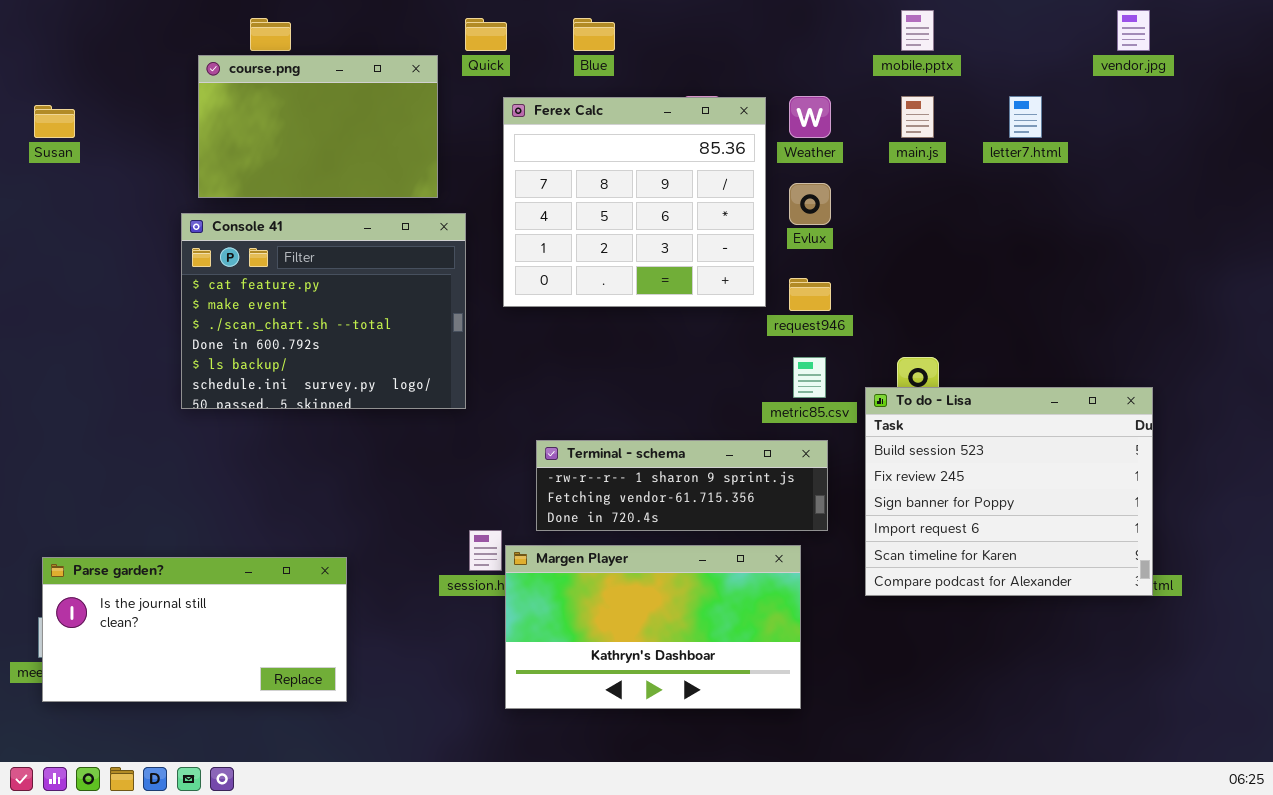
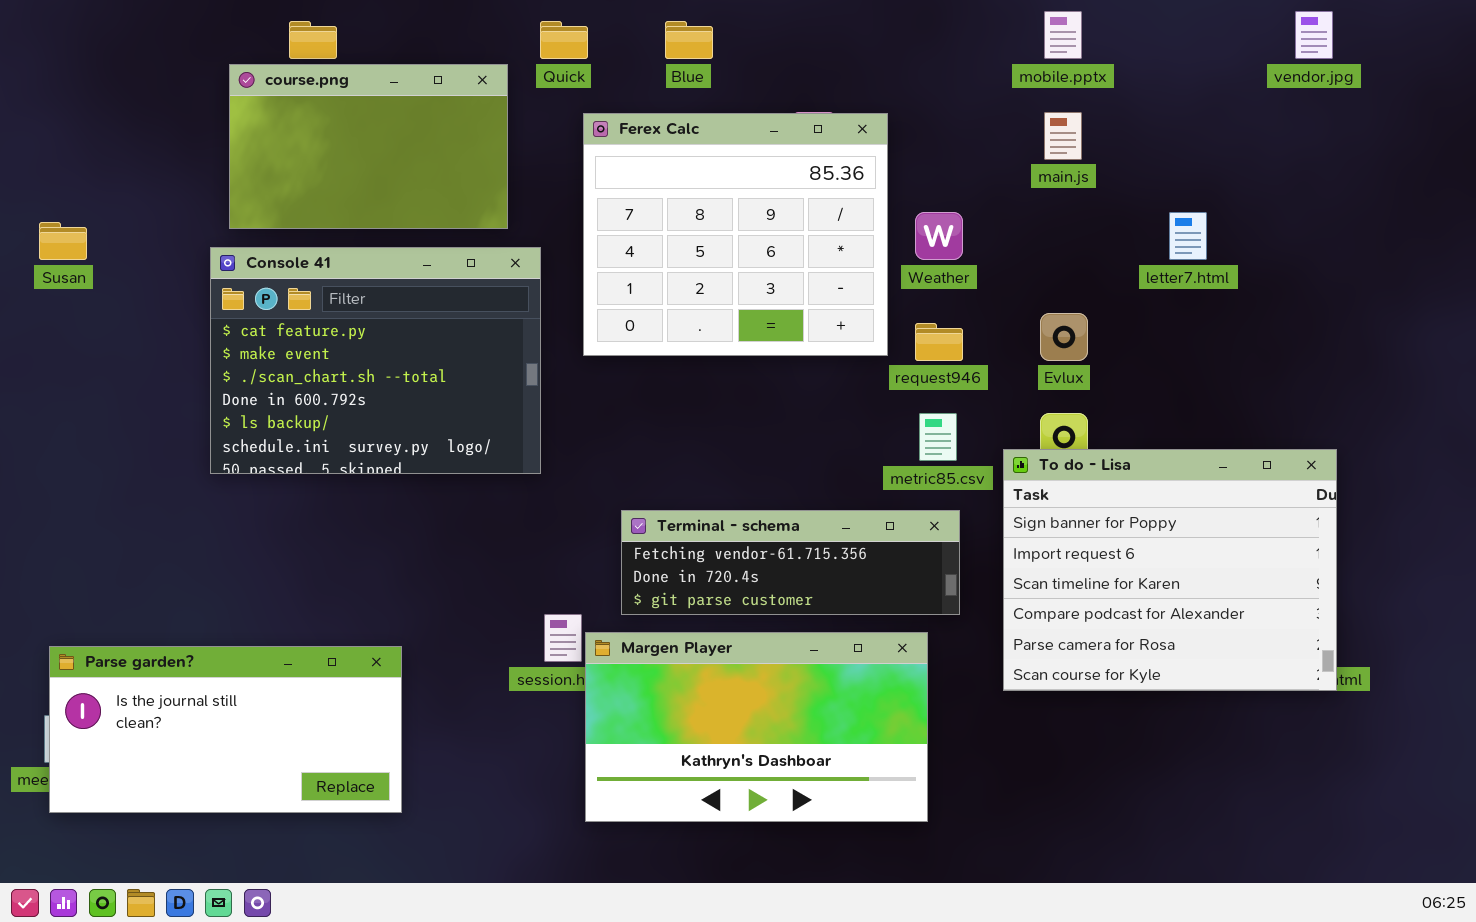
Weather: [789,96,831,138] -> [915,212,963,260], moved
letter7.html: [1009,96,1042,138] -> [1169,212,1207,260], moved
Susan: [34,105,75,138] -> [39,222,87,260], moved
Evlux: [789,183,831,225] -> [1040,313,1088,361], moved
To do - Lisa: [865,387,1153,596] -> [1003,449,1337,691], scrolled down 2 rows
Terminal - schema: [536,440,828,531] -> [621,510,960,615], scrolled down 1 row

